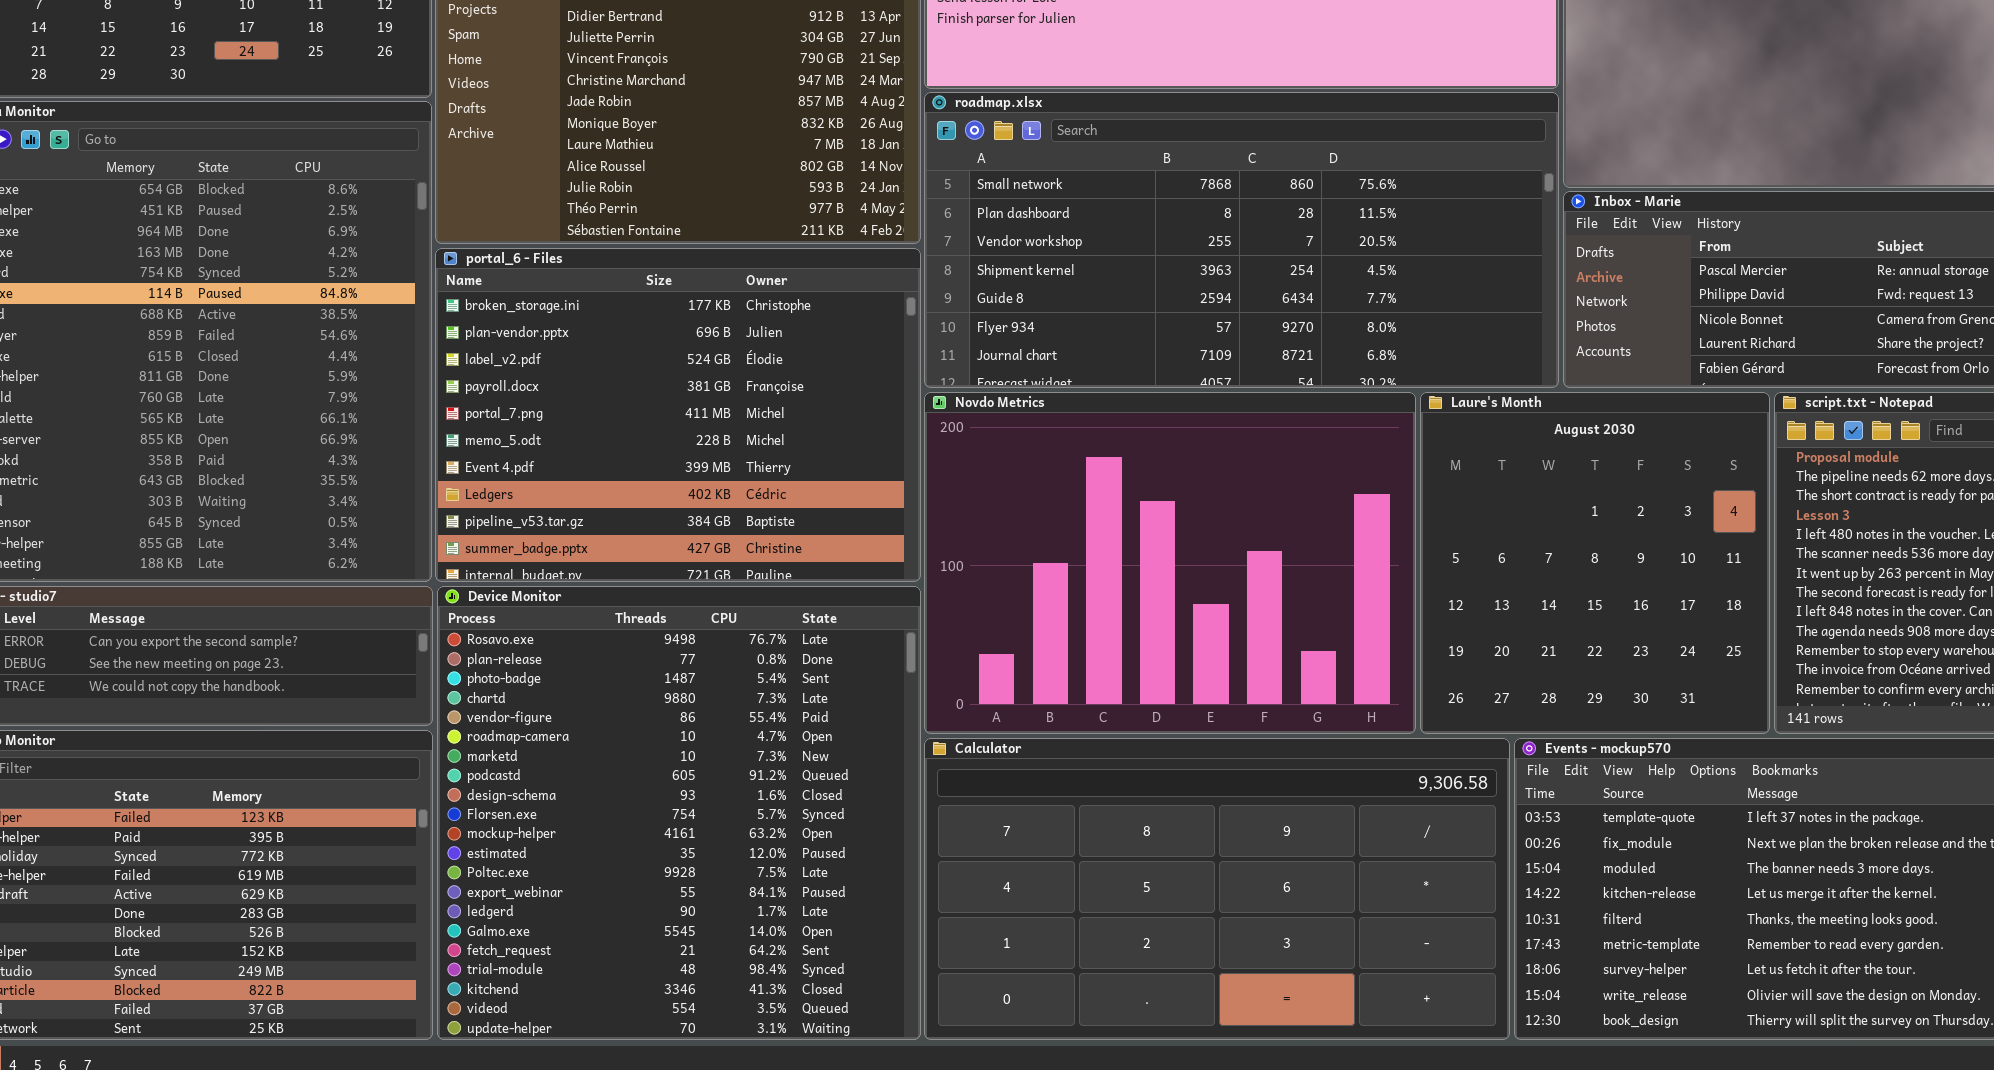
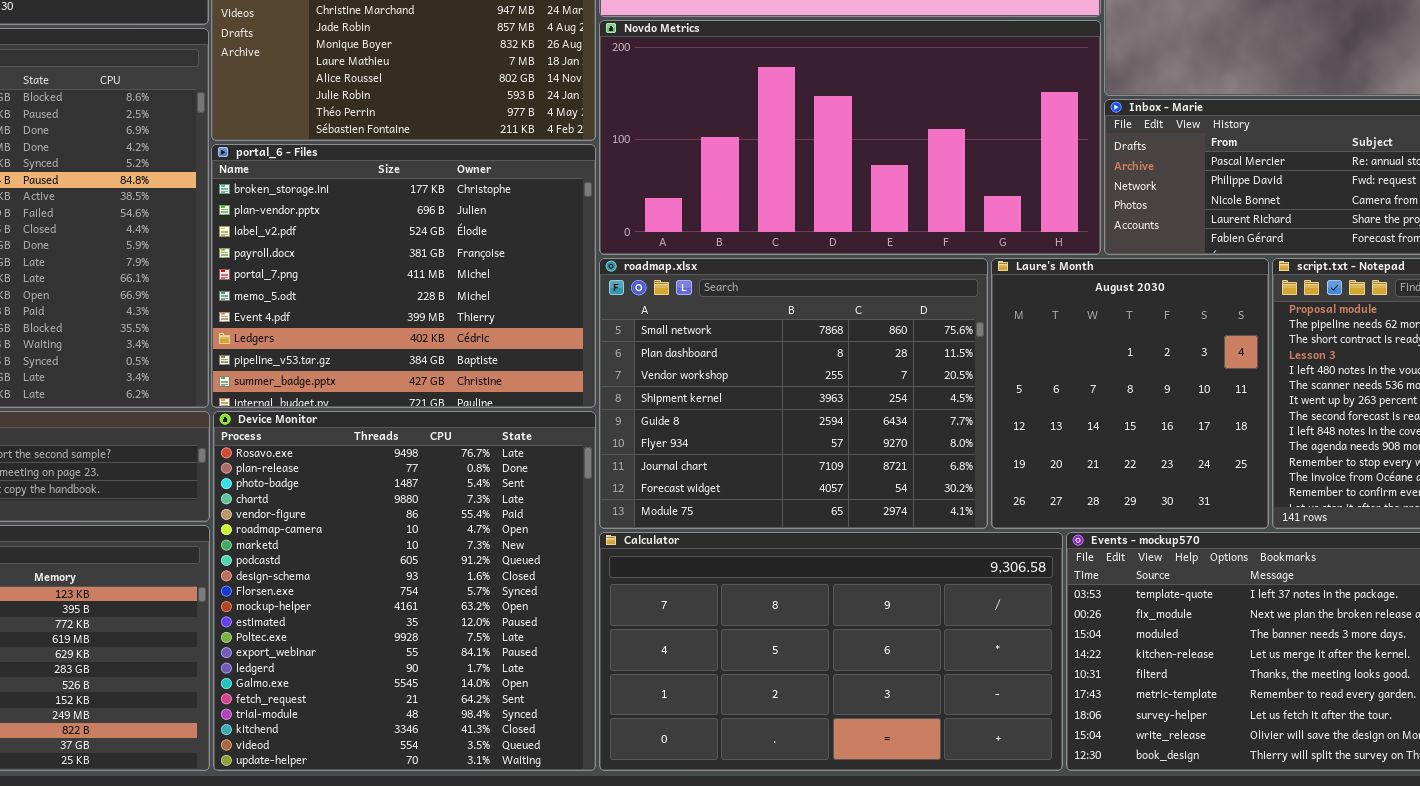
roadmap.xlsx: [924,92,1559,388] -> [599,258,988,529], moved, resized
Novdo Metrics: [924,392,1416,734] -> [599,20,1101,255], moved, resized

